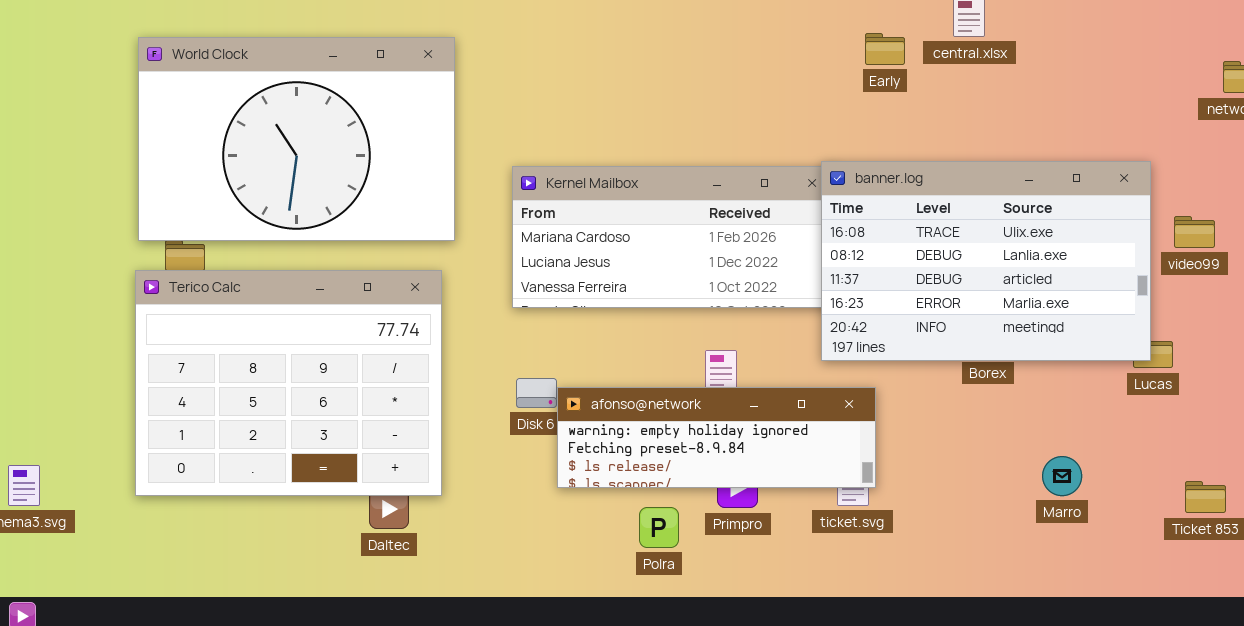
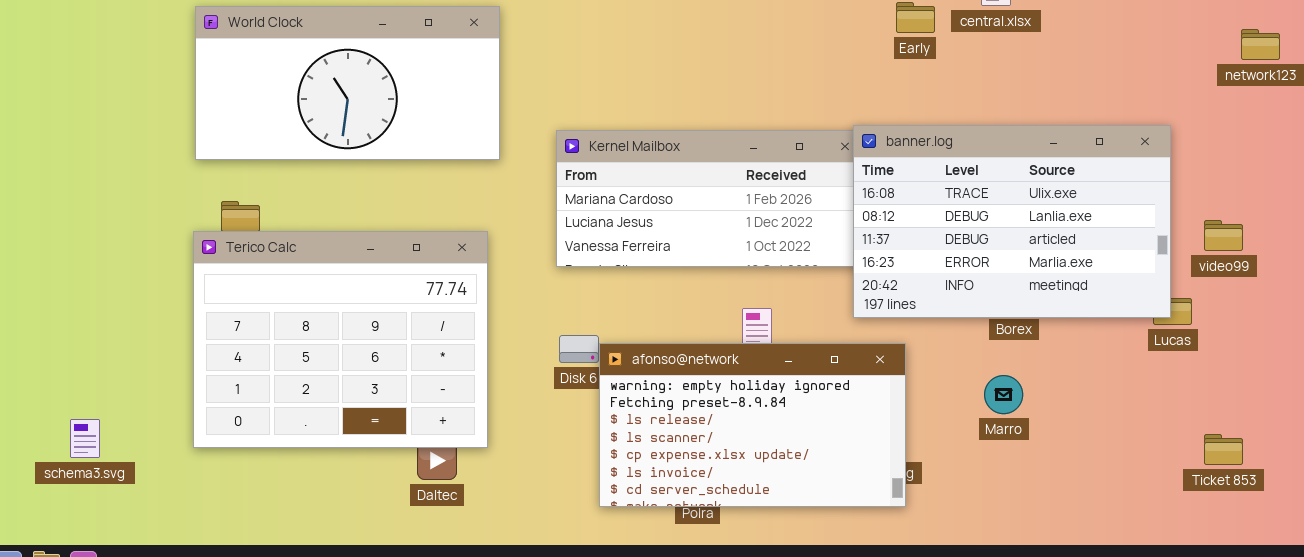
World Clock: [138,37,455,241] -> [195,6,500,160], resized
video99: [1174,216,1215,248] -> [1204,220,1243,251], moved
afonso@network: [557,387,876,488] -> [599,343,906,507], resized
Marro: [1042,456,1082,496] -> [984,375,1023,414], moved

